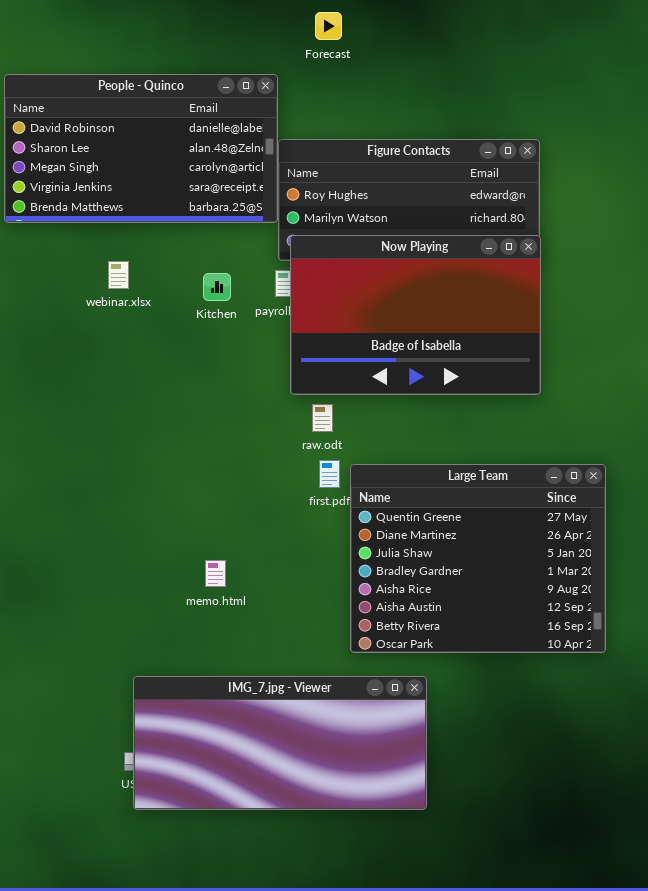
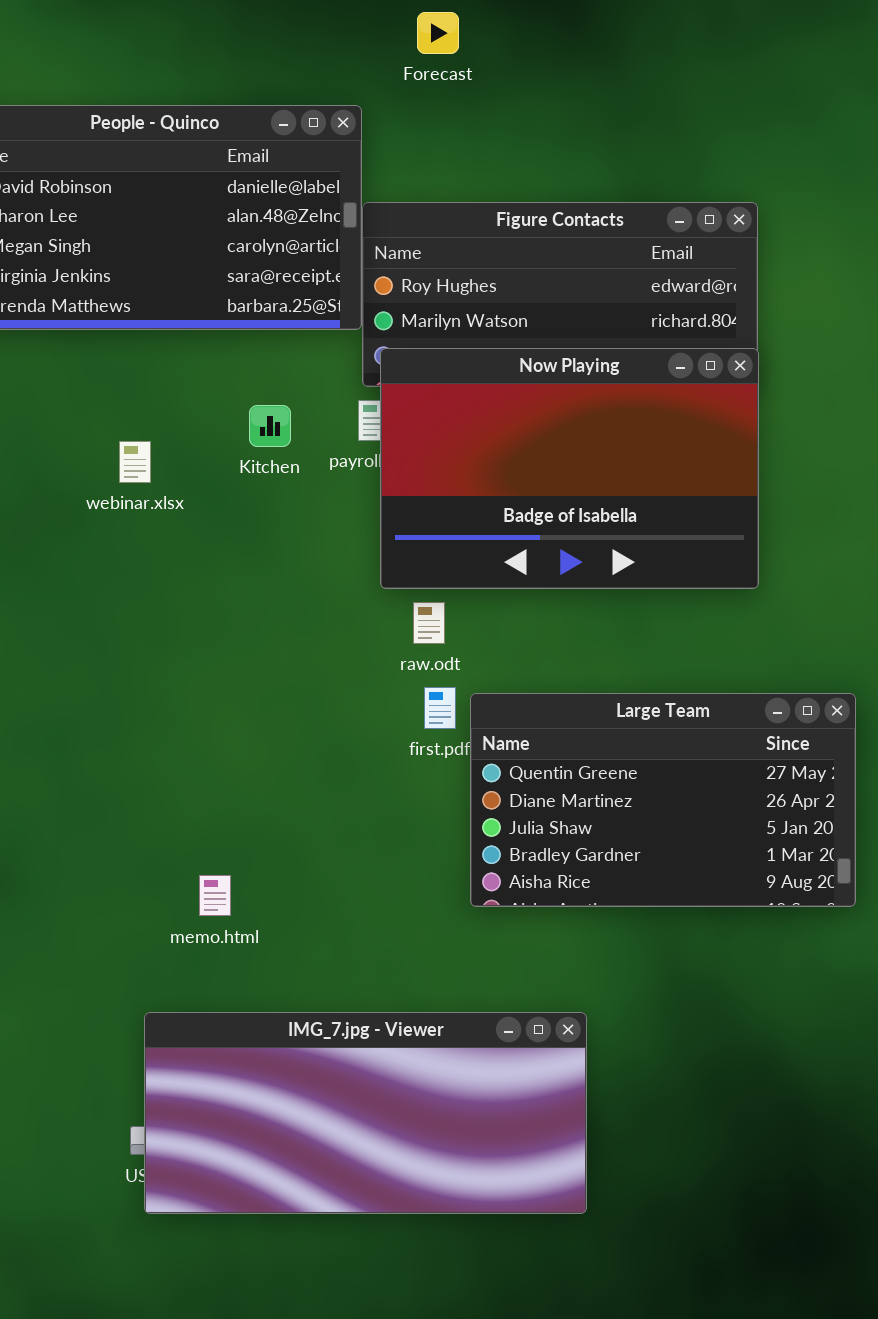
webinar.xlsx: [108,261,129,289] -> [119,441,151,483], moved
Large Team: [350,464,606,653] -> [470,693,856,907], resized
memo.html: [205,560,226,587] -> [199,875,231,916], moved

